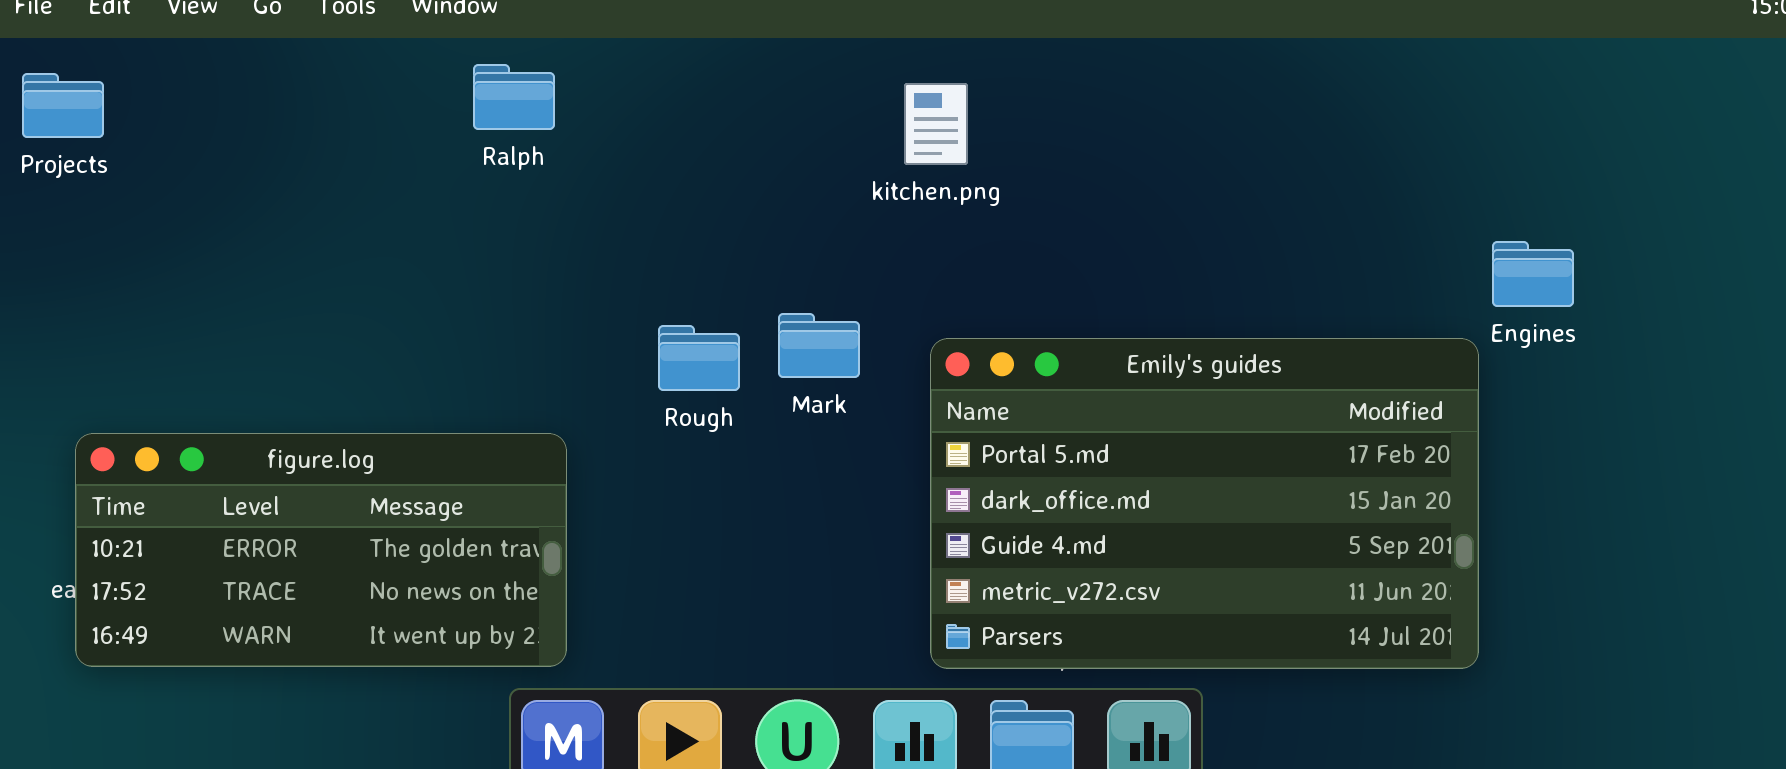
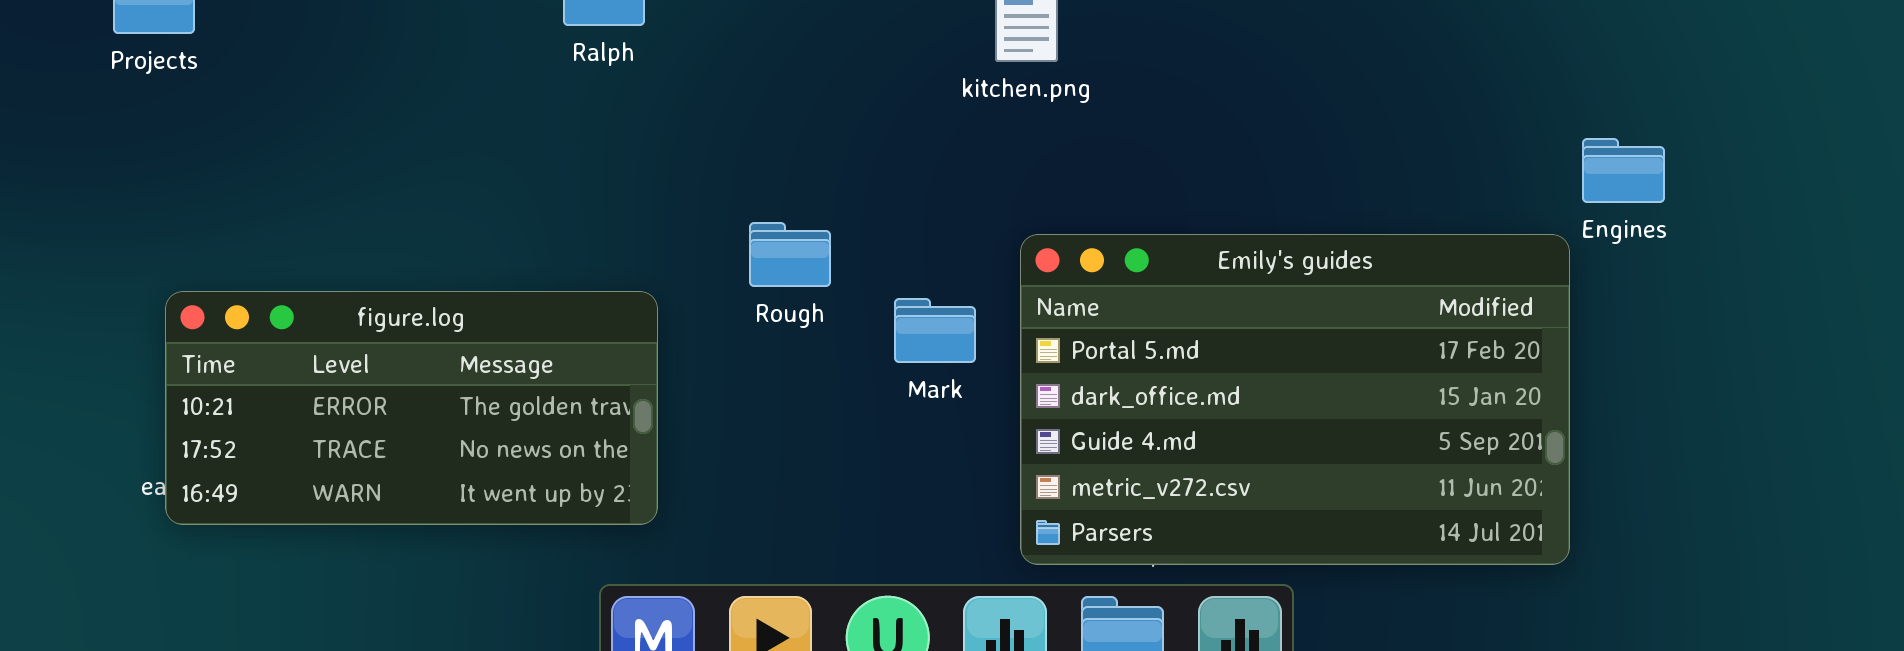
Mark: [778,313,860,378] -> [894,298,976,363], moved
figure.log: [75,433,567,667] -> [165,291,658,525], moved

